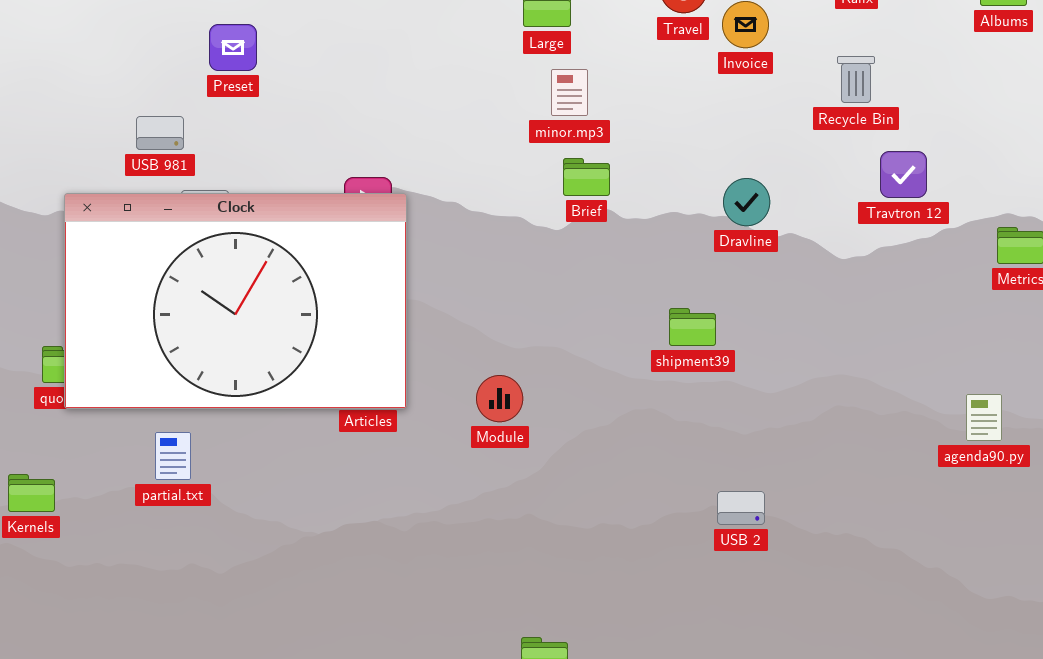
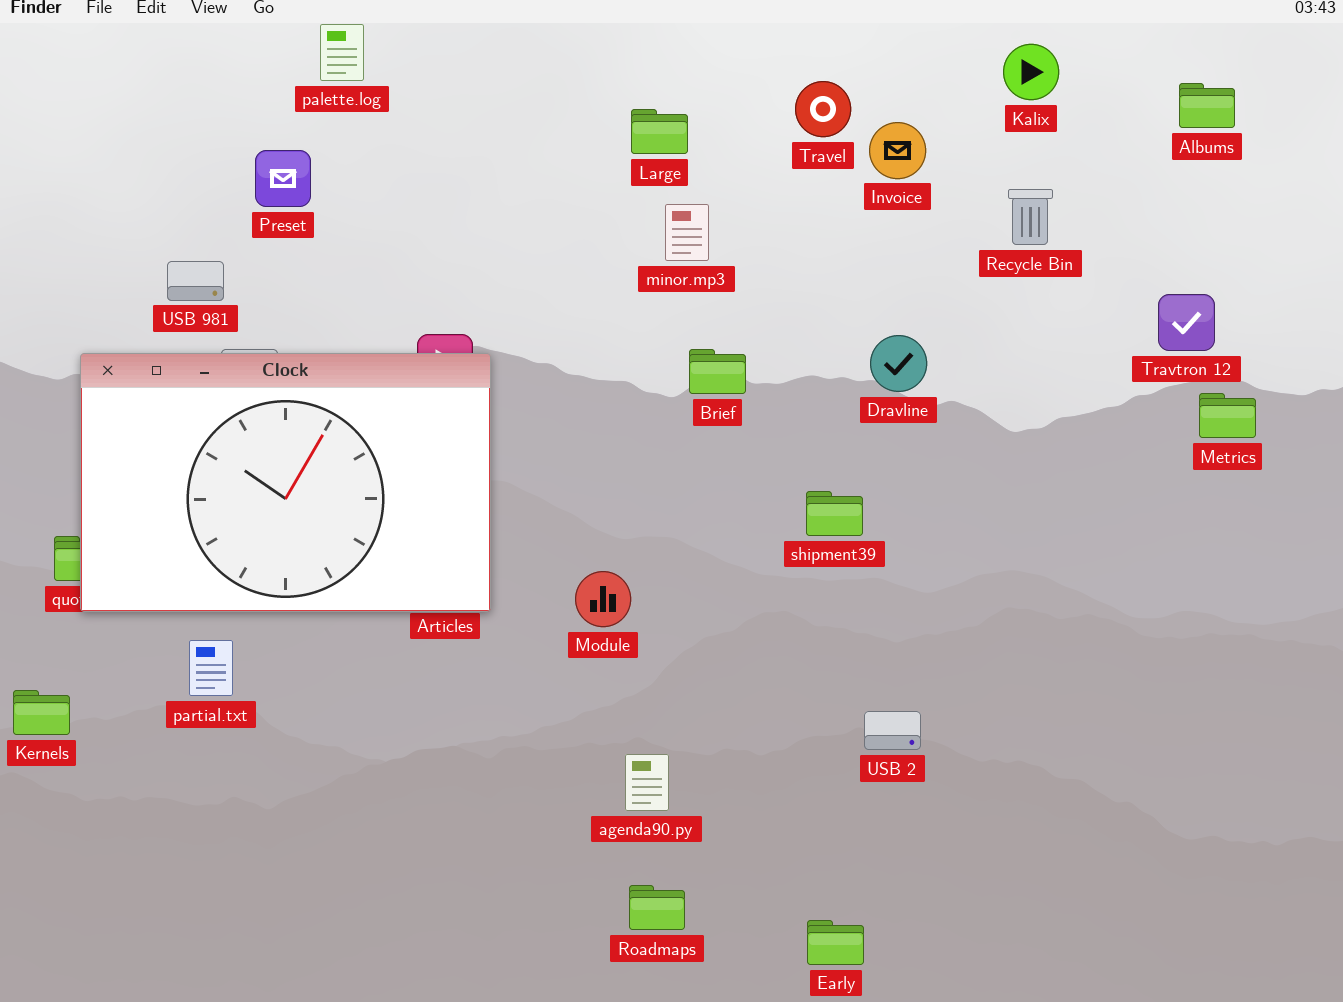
Travtron 12: [880,151,927,198] -> [1158,294,1215,351], moved
Brief: [563,158,610,196] -> [689,349,746,394], moved
agenda90.py: [966,394,1002,441] -> [625,754,669,811], moved

